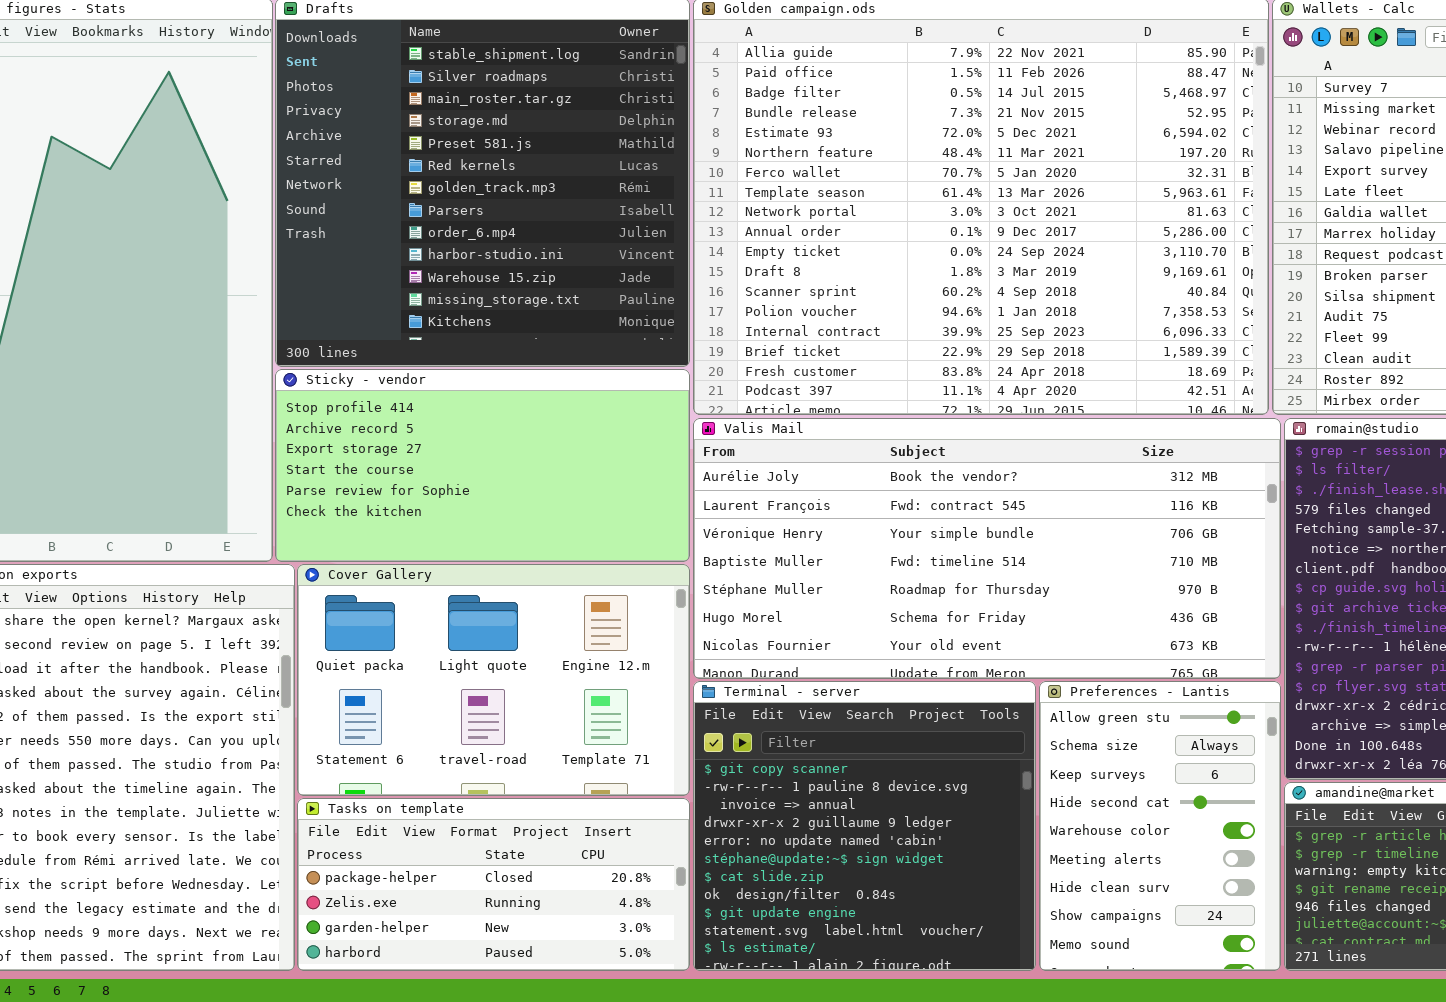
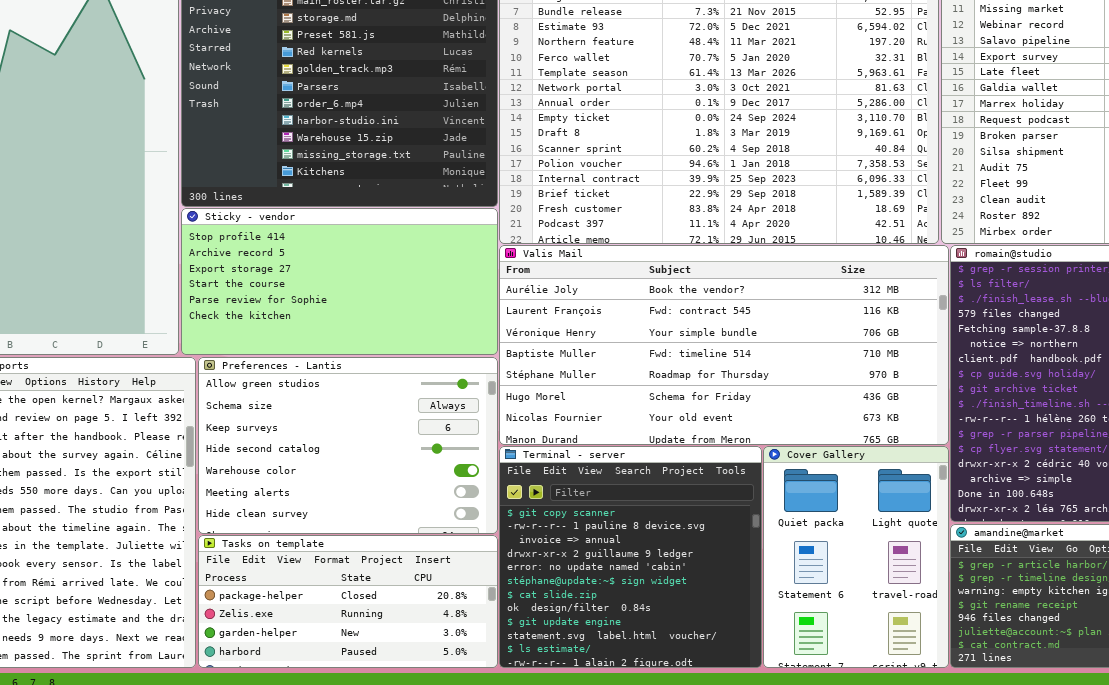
Cover Gallery: [297,564,690,796] -> [763,446,949,668], moved, resized
Preferences - Lantis: [1039,681,1281,971] -> [198,357,498,534], moved, resized

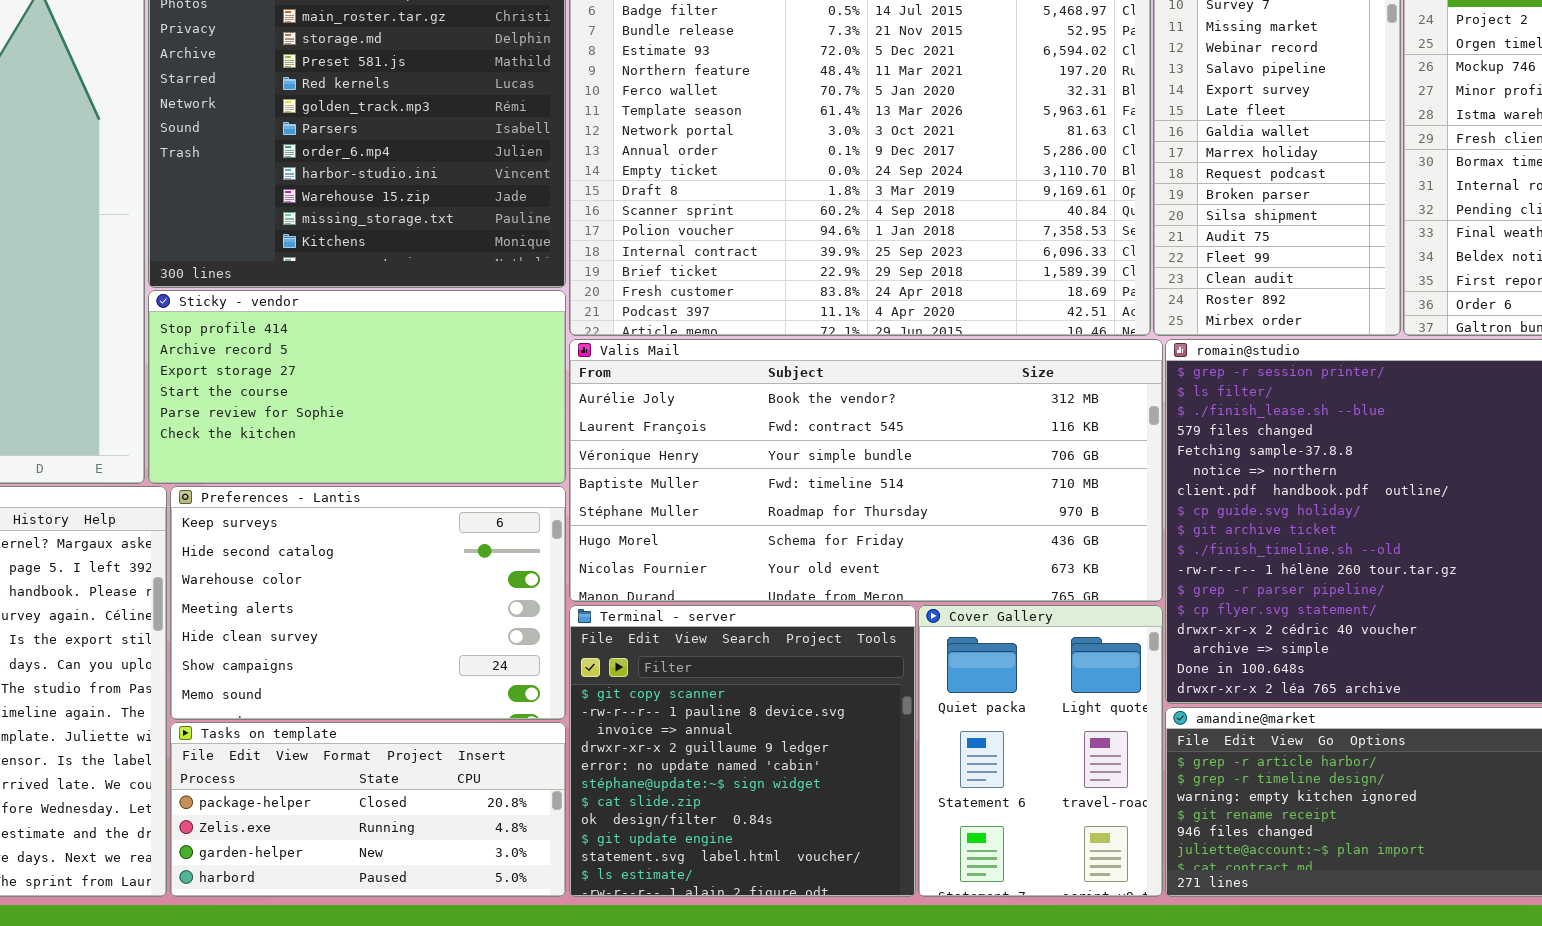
Preferences - Lantis: [198,357,498,534] -> [170,486,566,720], scrolled down 2 rows

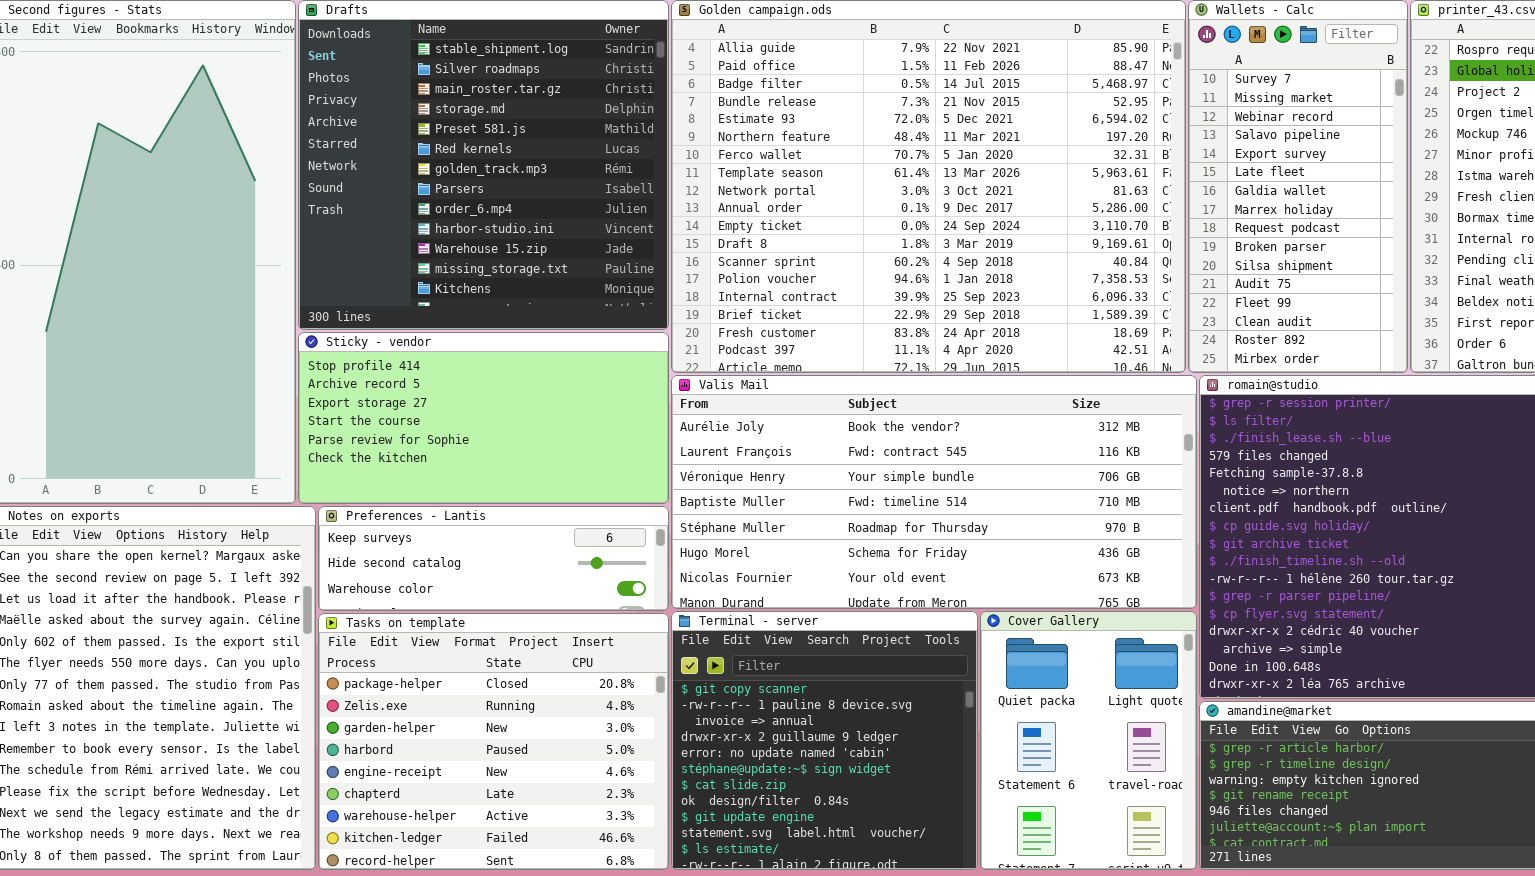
Preferences - Lantis: [170,486,566,720] -> [318,506,669,611], resized
Tasks on template: [170,722,566,897] -> [318,613,669,870], resized

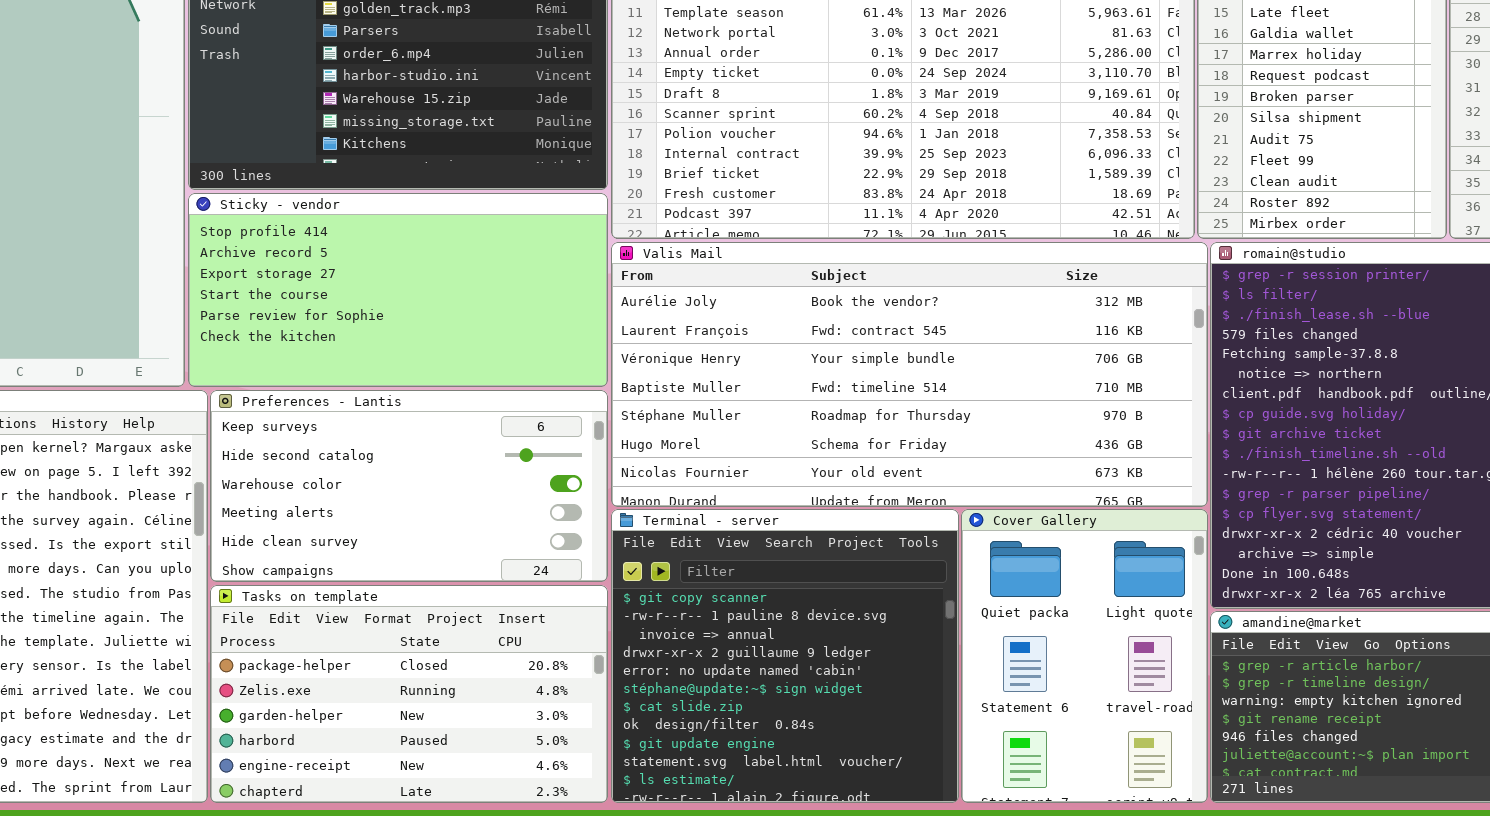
Preferences - Lantis: [318,506,669,611] -> [210,390,608,582], resized
Tasks on template: [318,613,669,870] -> [210,585,608,803], resized

